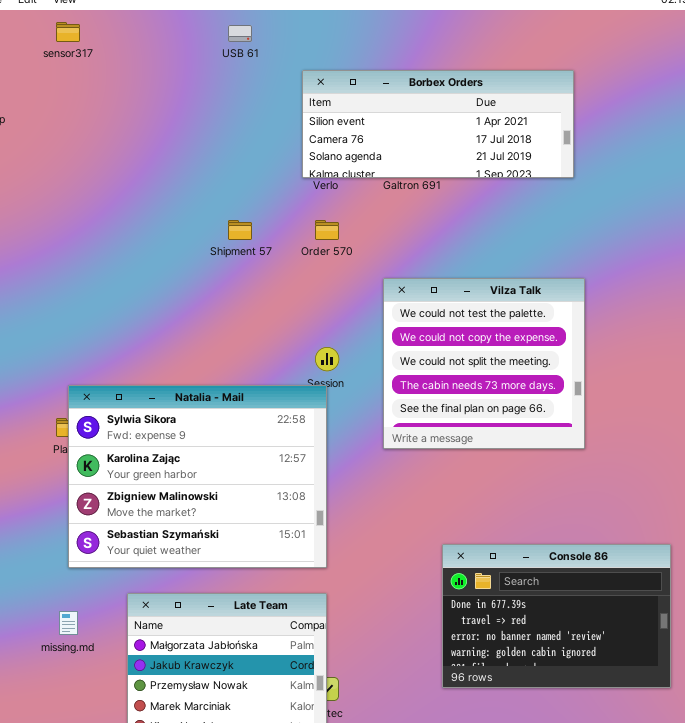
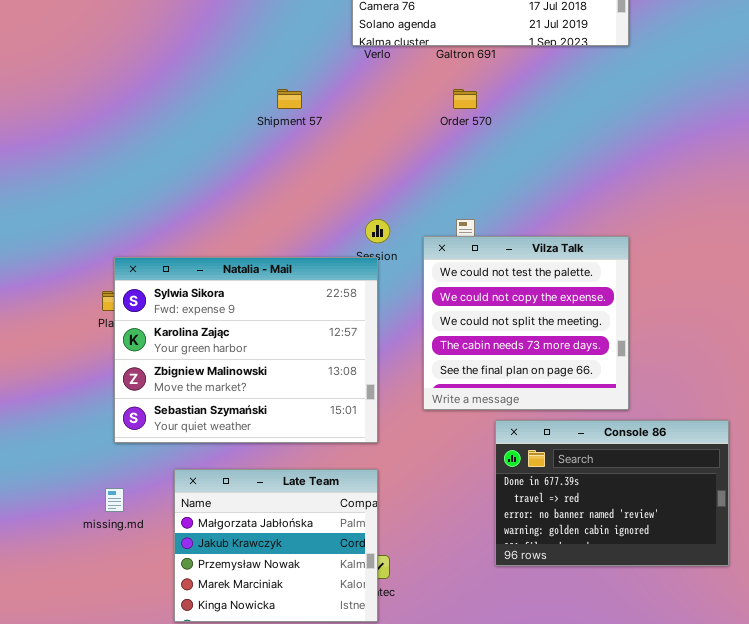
Order 570: [315,220,339,240] -> [453,89,477,109], moved
Vilza Talk: [383,278,585,449] -> [423,236,629,410], moved

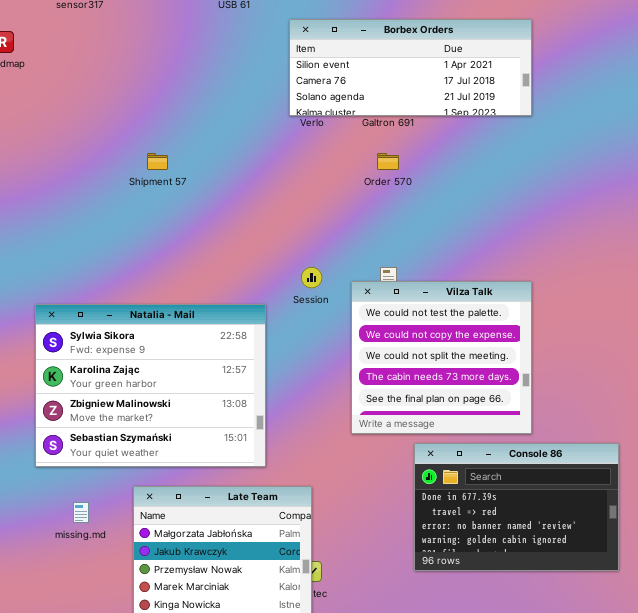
Shipment 57: [277,89,302,109] -> [147,153,168,170], moved
Natalia - Mail: [114,257,378,443] -> [35,304,266,467], moved

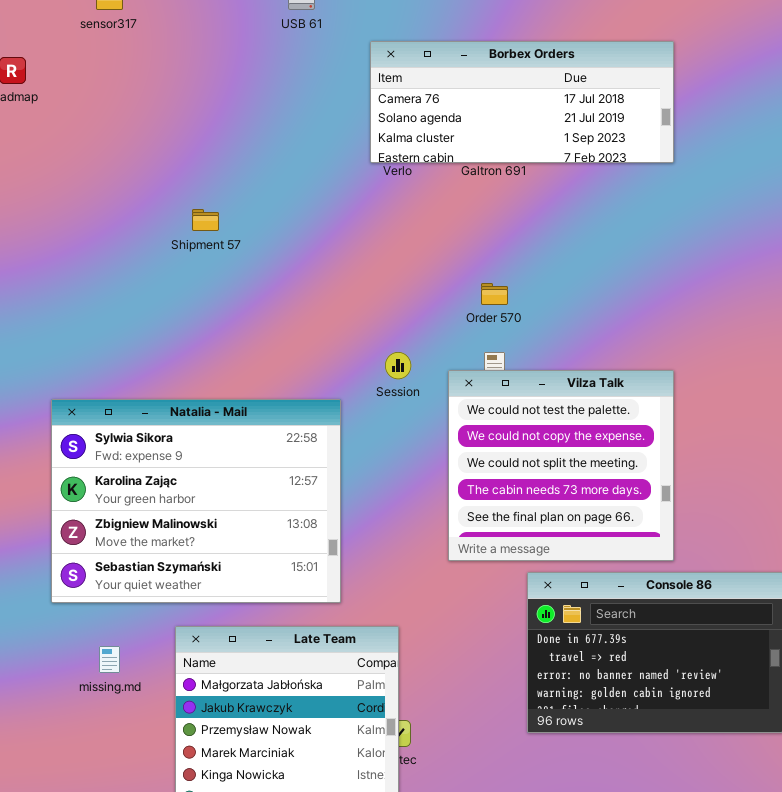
Borbex Orders: [289,19,532,116] -> [370,41,674,163], scrolled down 1 row
Order 570: [377,153,399,170] -> [481,283,508,305], moved

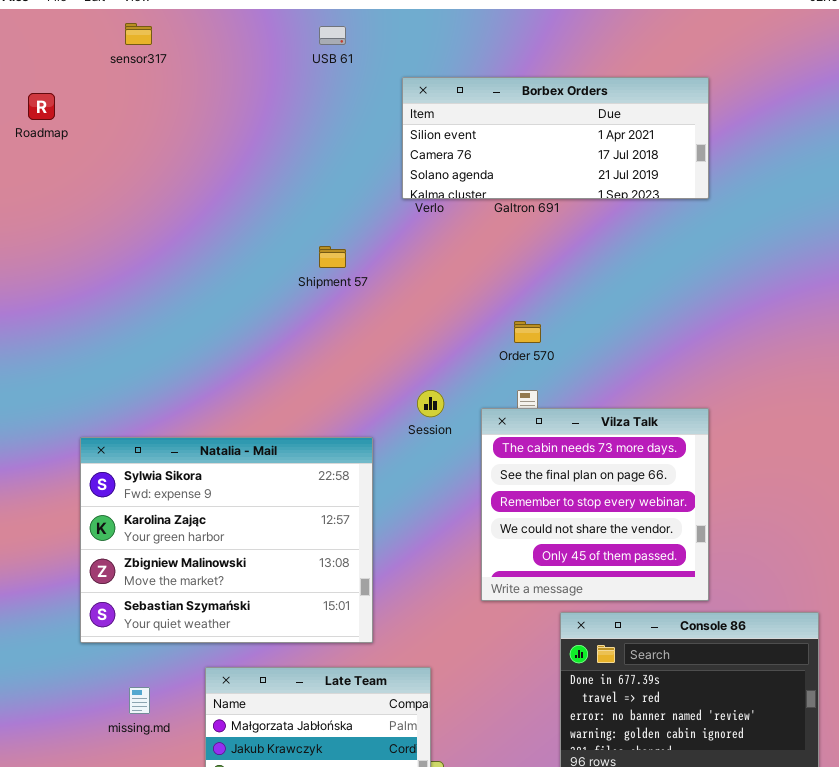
Borbex Orders: [370,41,674,163] -> [402,77,709,199], scrolled up 1 row
Shipment 57: [192,209,219,231] -> [319,246,346,268], moved
Vilza Talk: [448,370,674,561] -> [481,408,709,601], scrolled down 3 rows

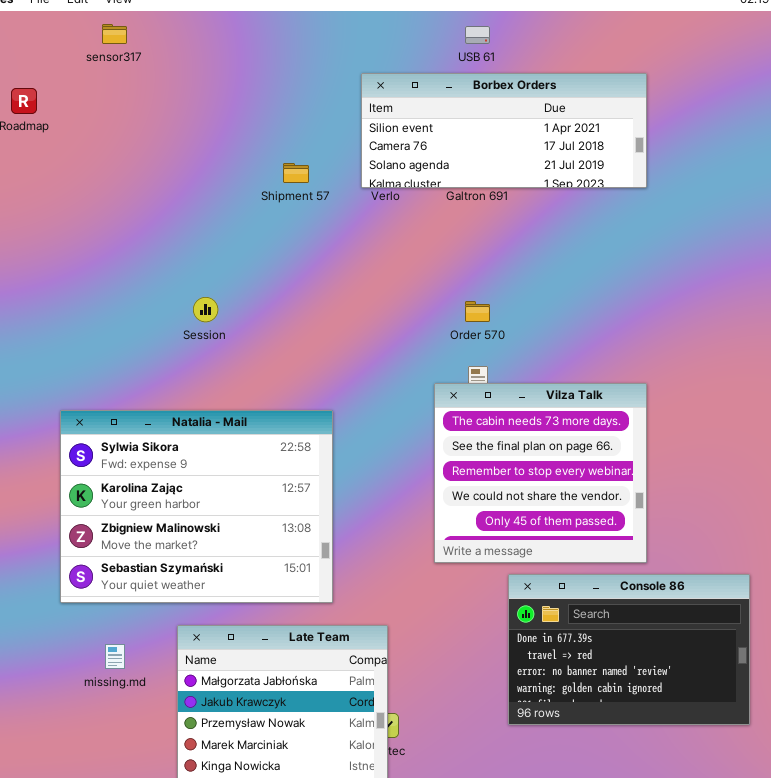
USB 61: [319,26,346,45] -> [465,26,490,44], moved
Shipment 57: [319,246,346,268] -> [283,163,309,183], moved
Session: [417,390,444,417] -> [193,297,218,322], moved

